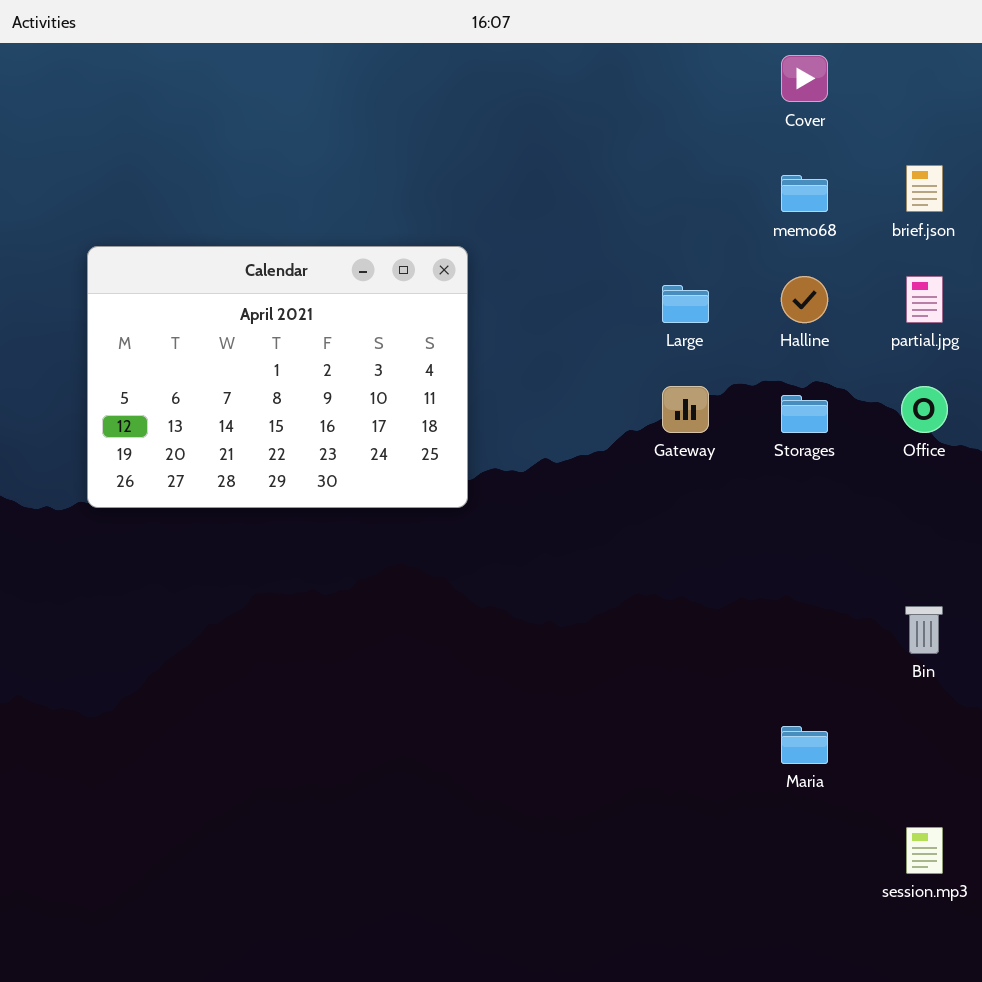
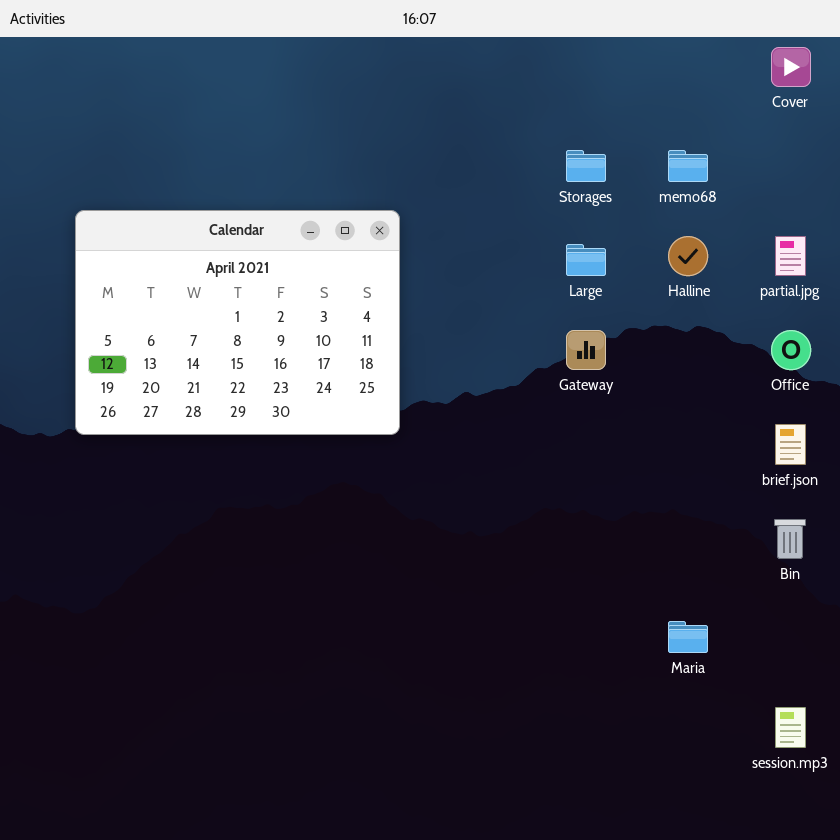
Cover: [781,55,828,102] -> [771,47,811,87], moved
brief.json: [906,165,943,212] -> [775,424,806,465], moved
Storages: [781,395,828,433] -> [566,150,606,182], moved

